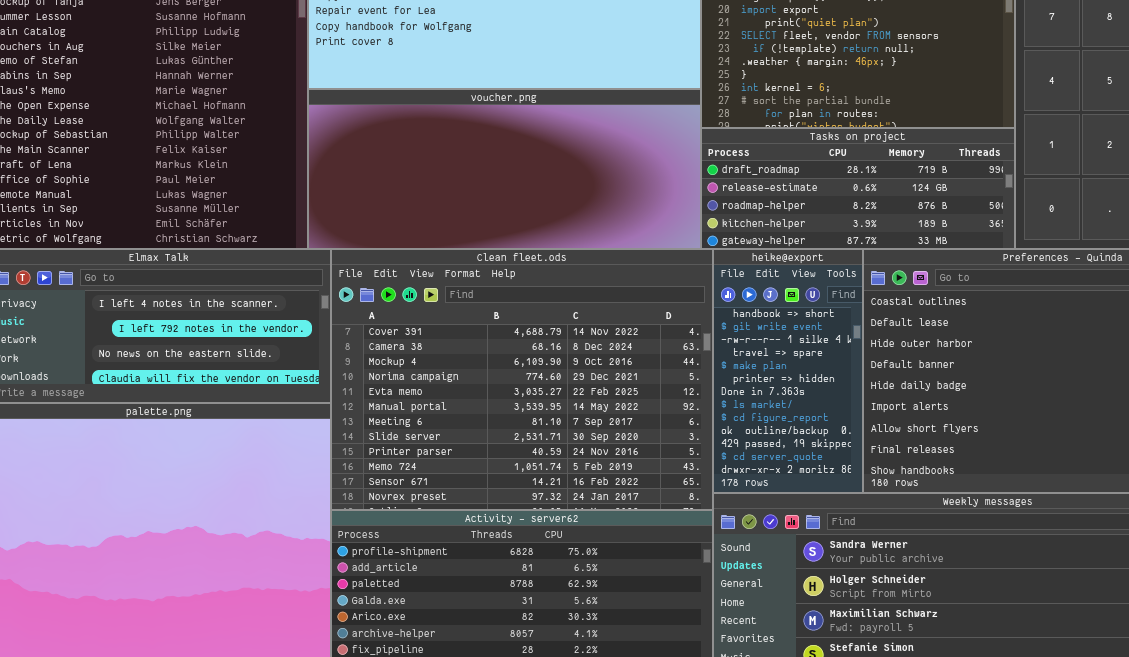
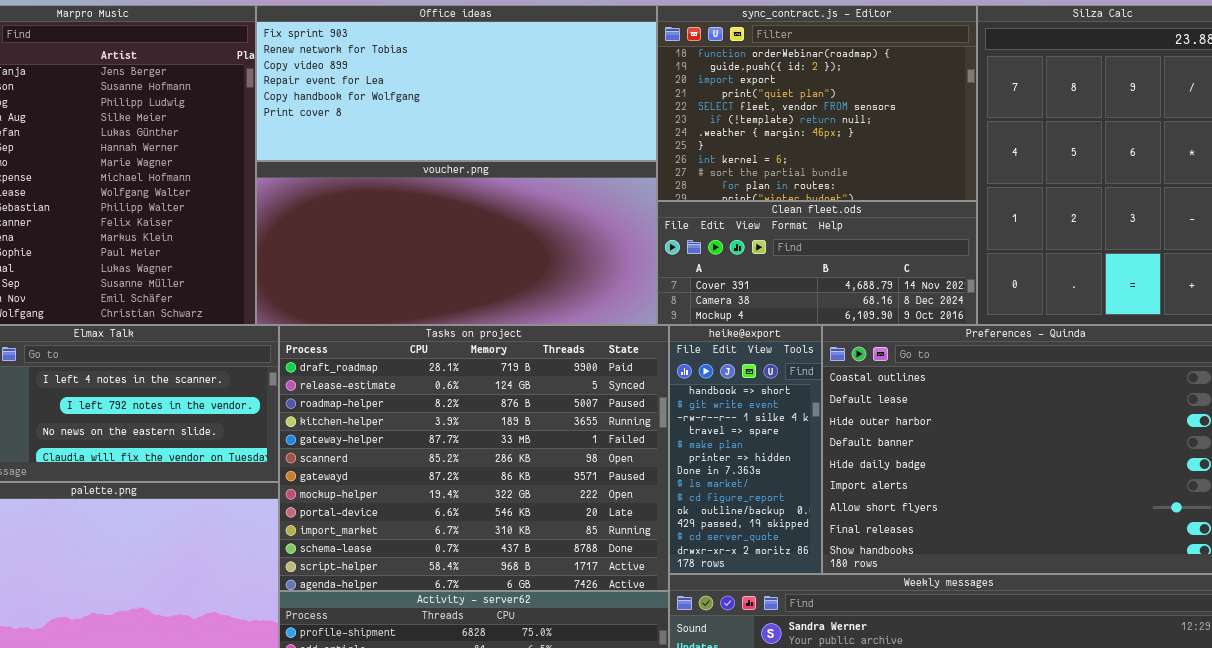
Tasks on project: [701,128,1015,249] -> [279,325,669,591], moved, resized
Clean fleet.ods: [331,249,713,510] -> [657,201,977,325], moved, resized

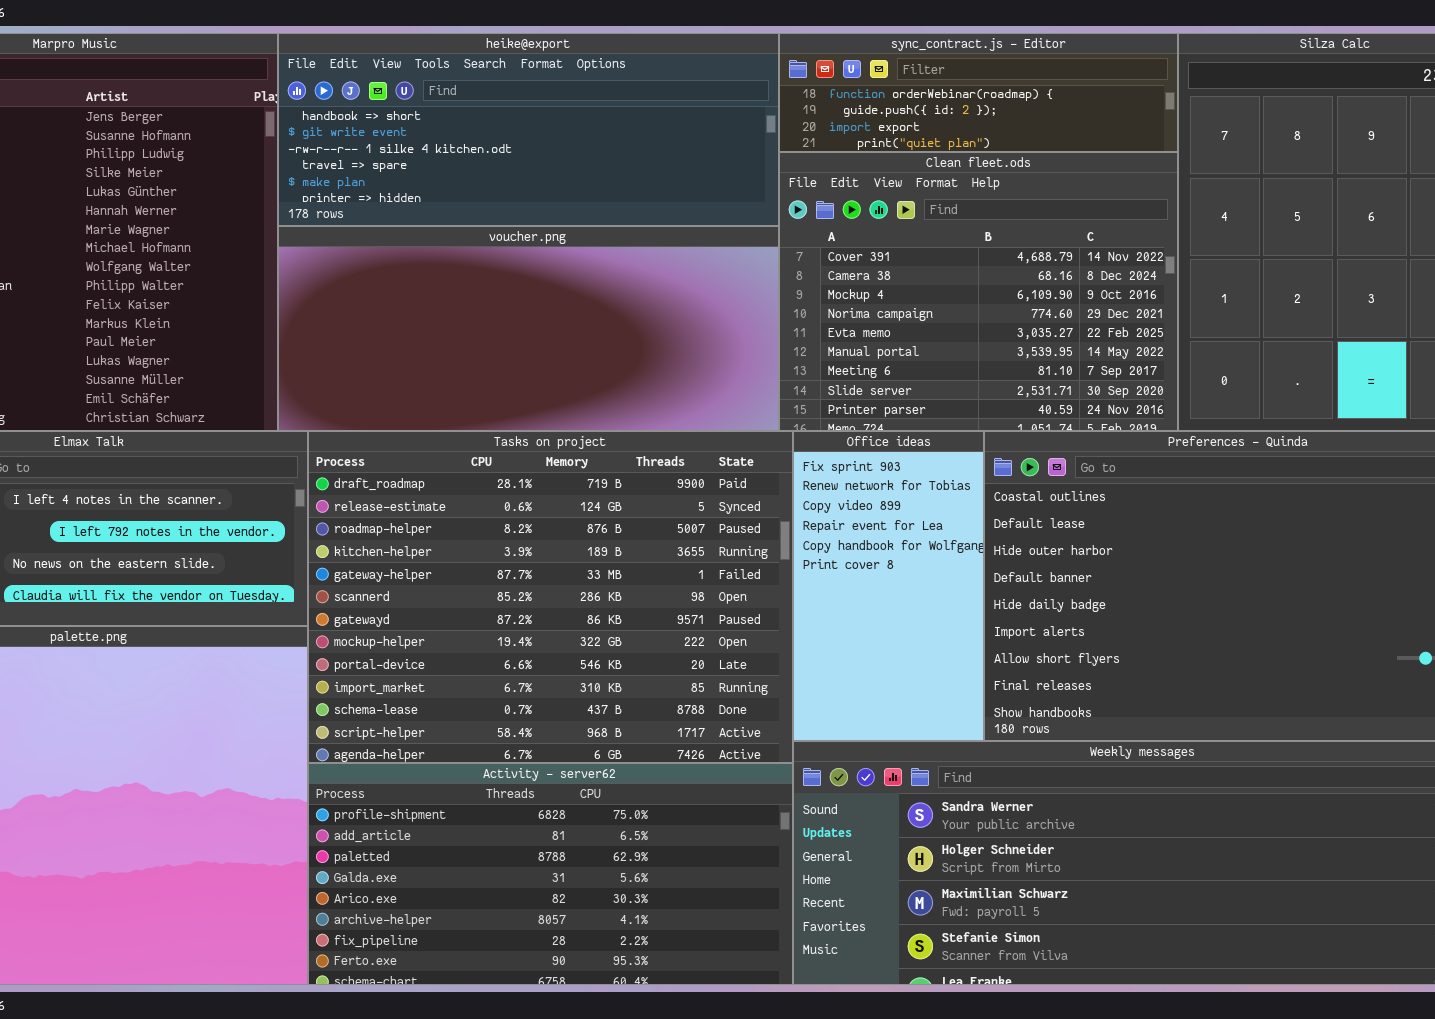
Office ideas: [256,5,657,161] -> [793,431,984,741], moved, resized
sync_contract.js - Editor: [657,5,977,201] -> [779,33,1178,152], resized
Clean fleet.ods: [657,201,977,325] -> [779,152,1178,431], resized
heike@export: [669,325,822,574] -> [278,33,779,226], moved, resized

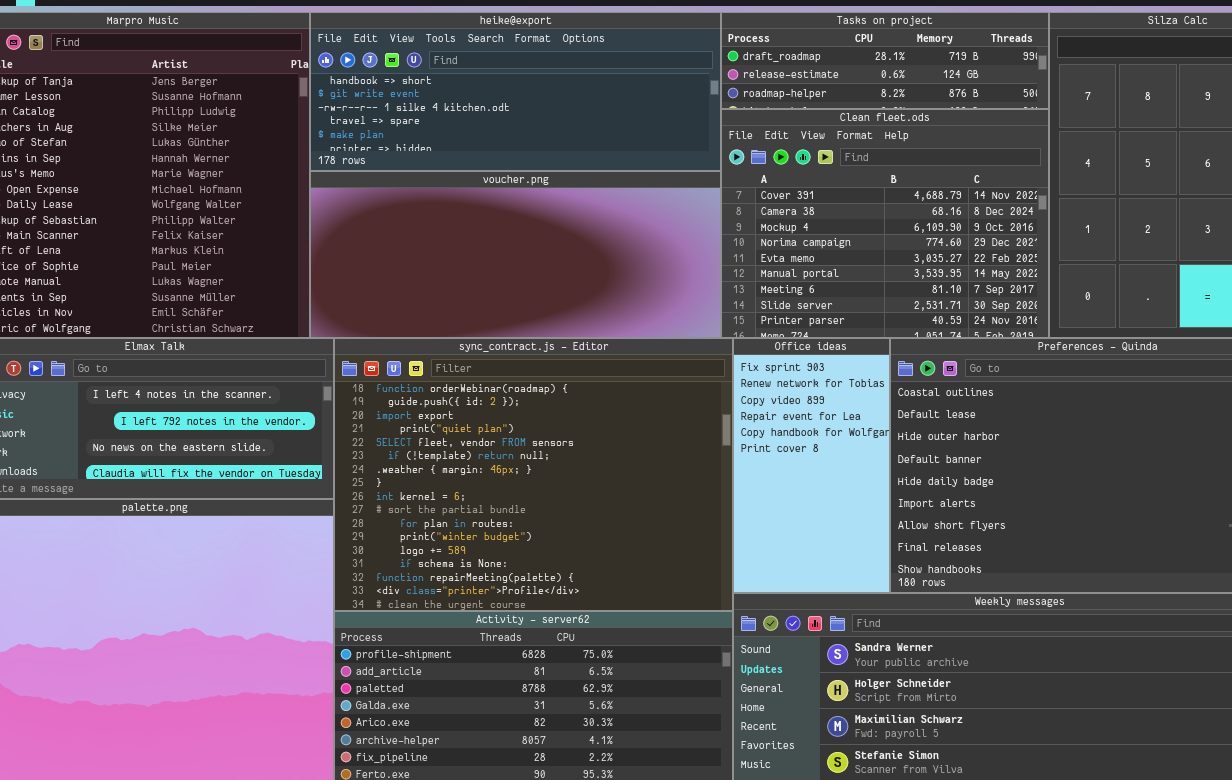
sync_contract.js - Editor: [779,33,1178,152] -> [334,338,733,611], moved, resized
Tasks on project: [308,431,793,763] -> [721,12,1049,109], moved, resized

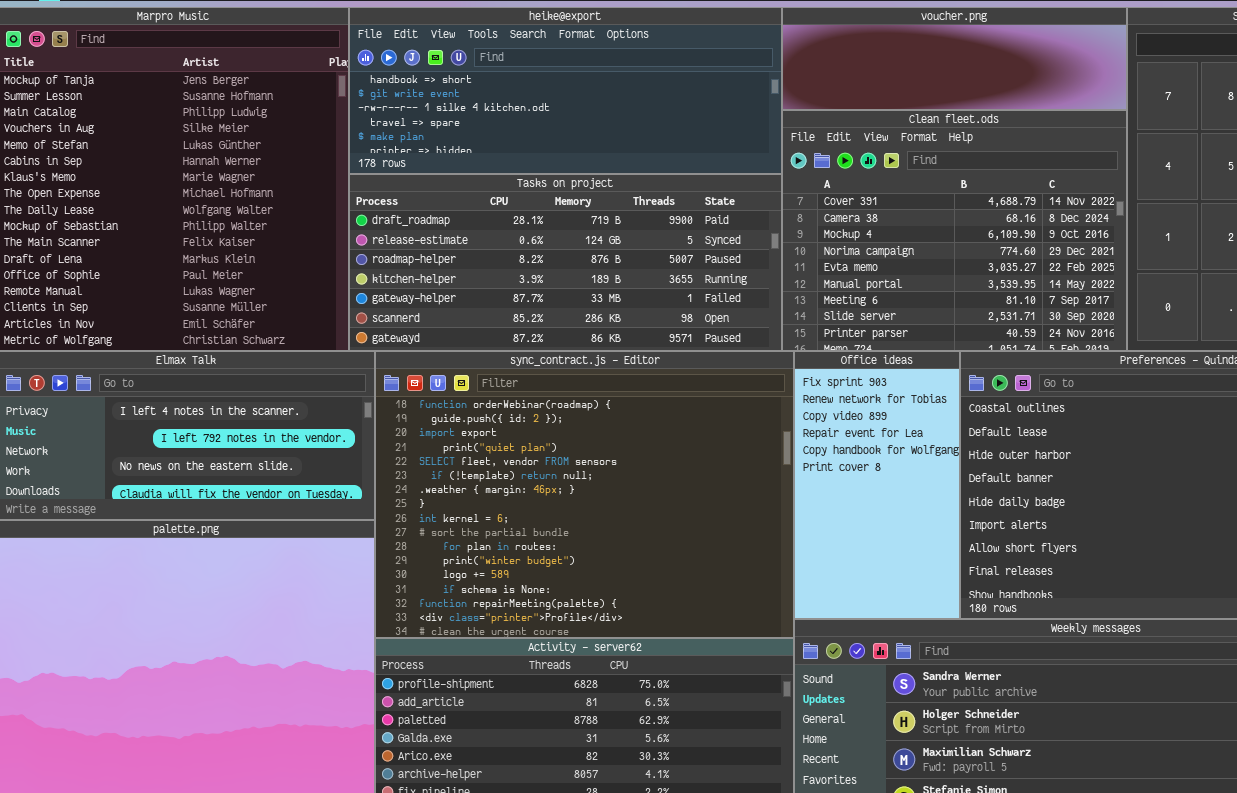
Tasks on project: [721,12,1049,109] -> [349,174,782,351], moved, resized
voucher.png: [310,171,721,338] -> [782,7,1127,110], moved, resized

